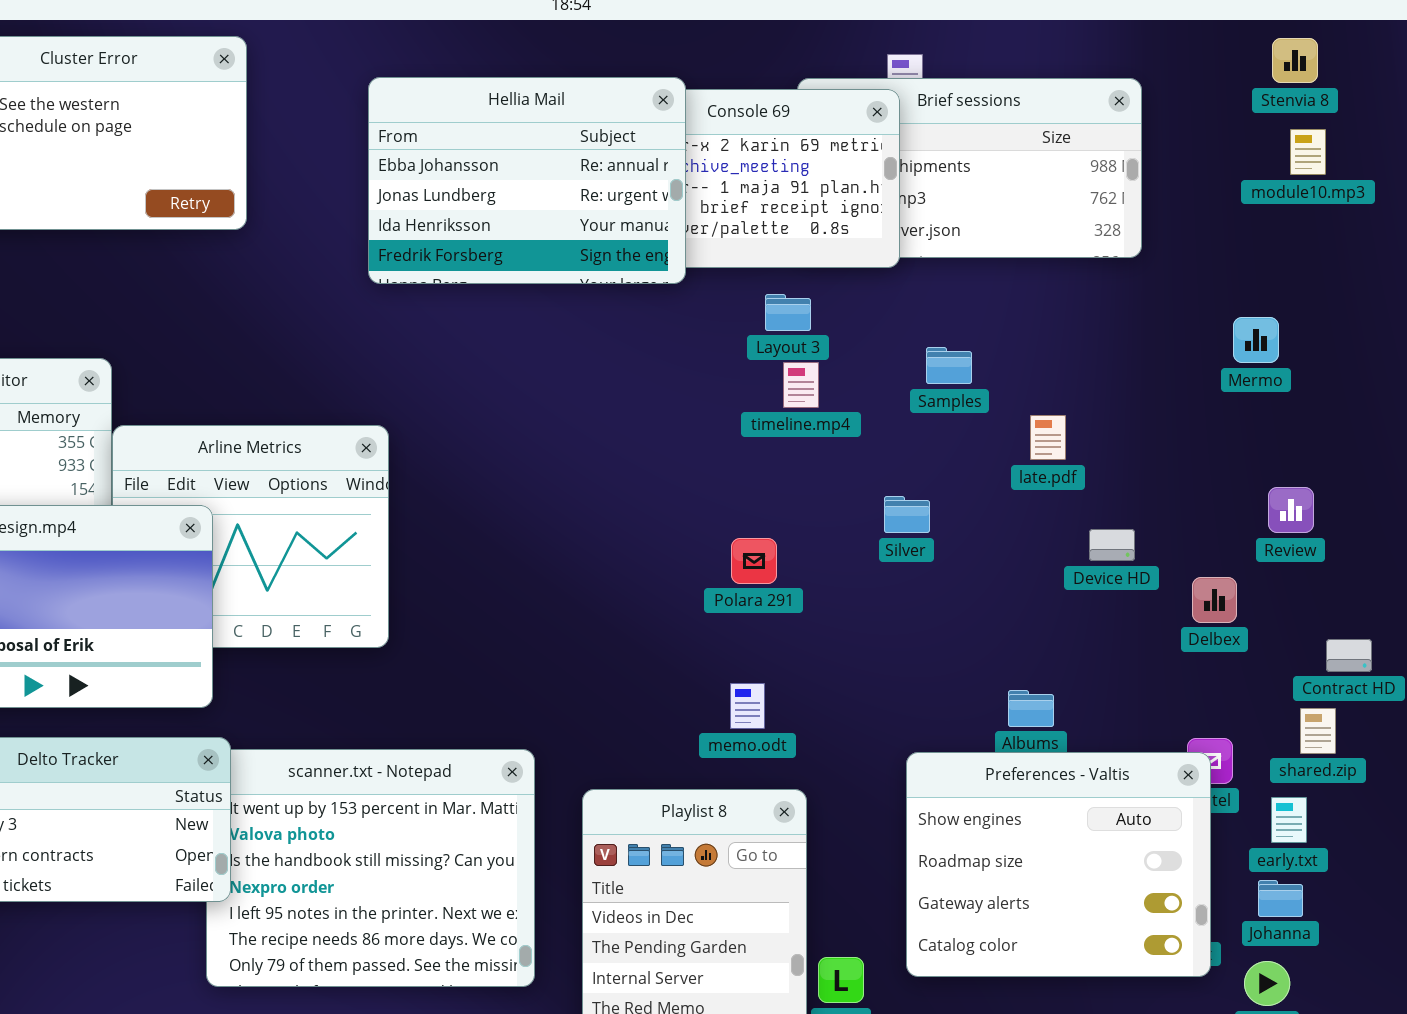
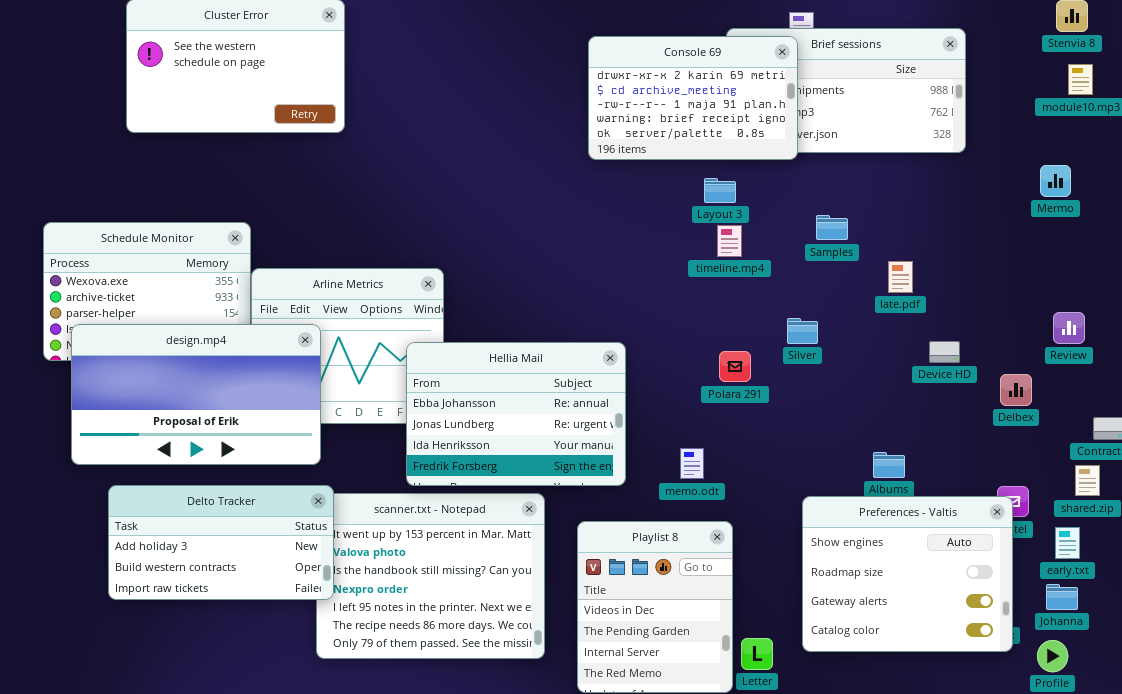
Hellia Mail: [368,77,686,284] -> [406,342,626,486], moved
Mermo: [1233,317,1279,363] -> [1040,165,1071,197], moved
Polara 291: [731,538,777,584] -> [719,351,751,382], moved

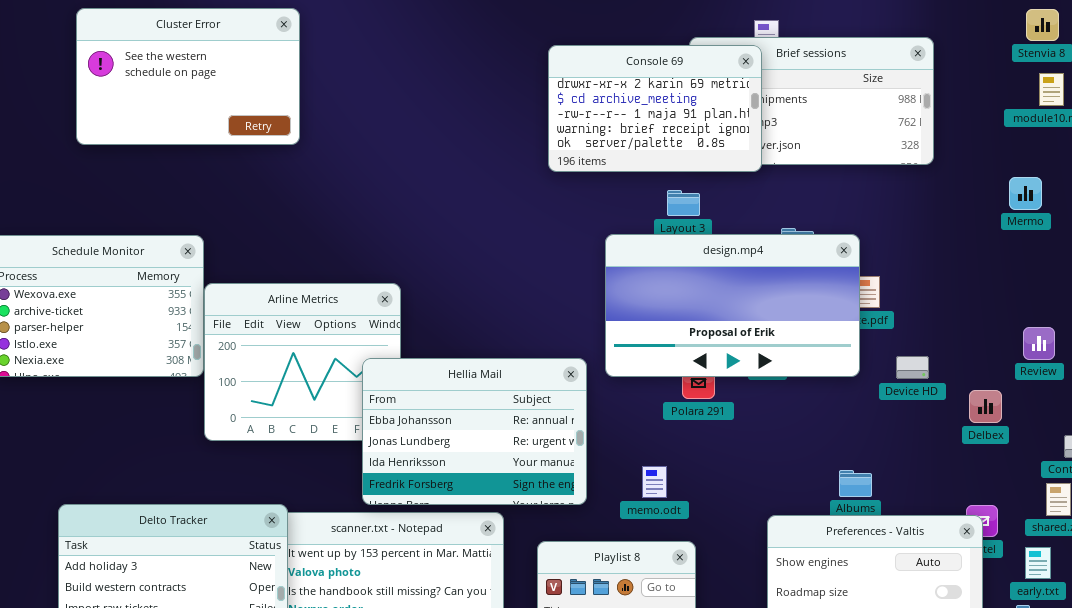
design.mp4: [71,324,321,465] -> [605,234,860,377], moved

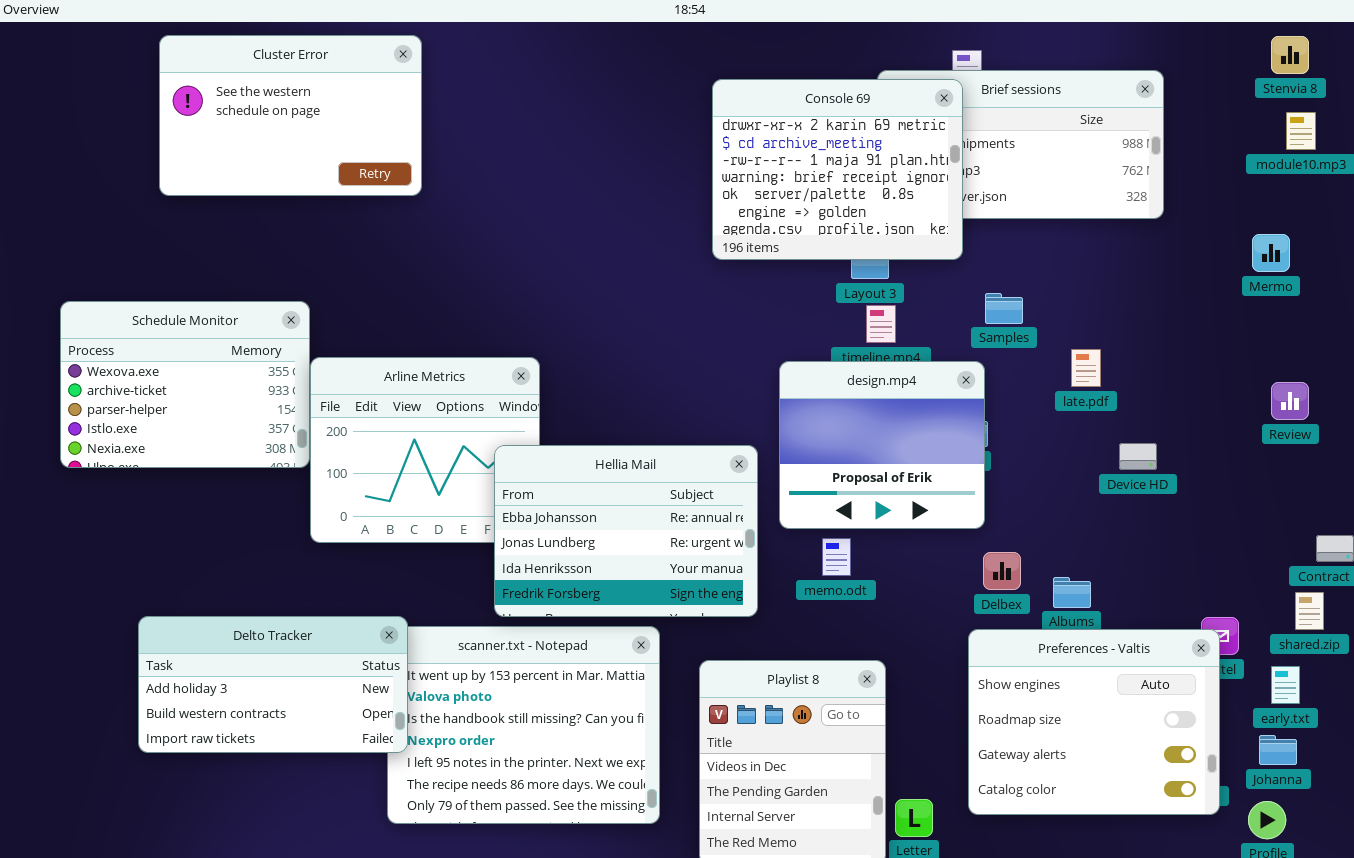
Console 69: [548,45,762,172] -> [712,79,963,260], resized
design.mp4: [605,234,860,377] -> [779,361,985,529], moved, resized
Review: [1023,327,1055,360] -> [1271,382,1309,420], moved
Delbex: [969,390,1002,423] -> [983,552,1021,590], moved
memo.odt: [642,466,667,498] -> [822,538,851,576], moved

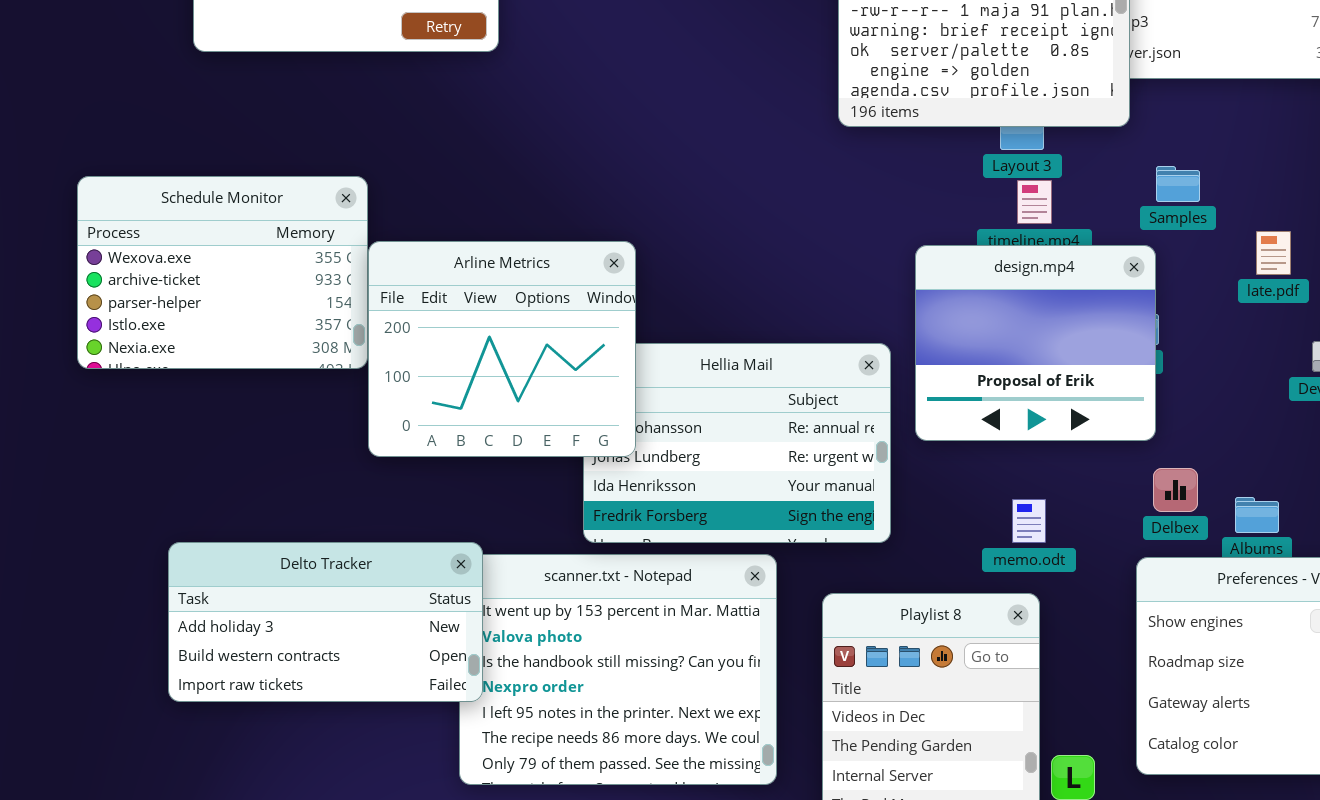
Arline Metrics: [310,357,540,543] -> [368,241,636,457], raised
memo.odt: [822,538,851,576] -> [1012,499,1046,543], moved

